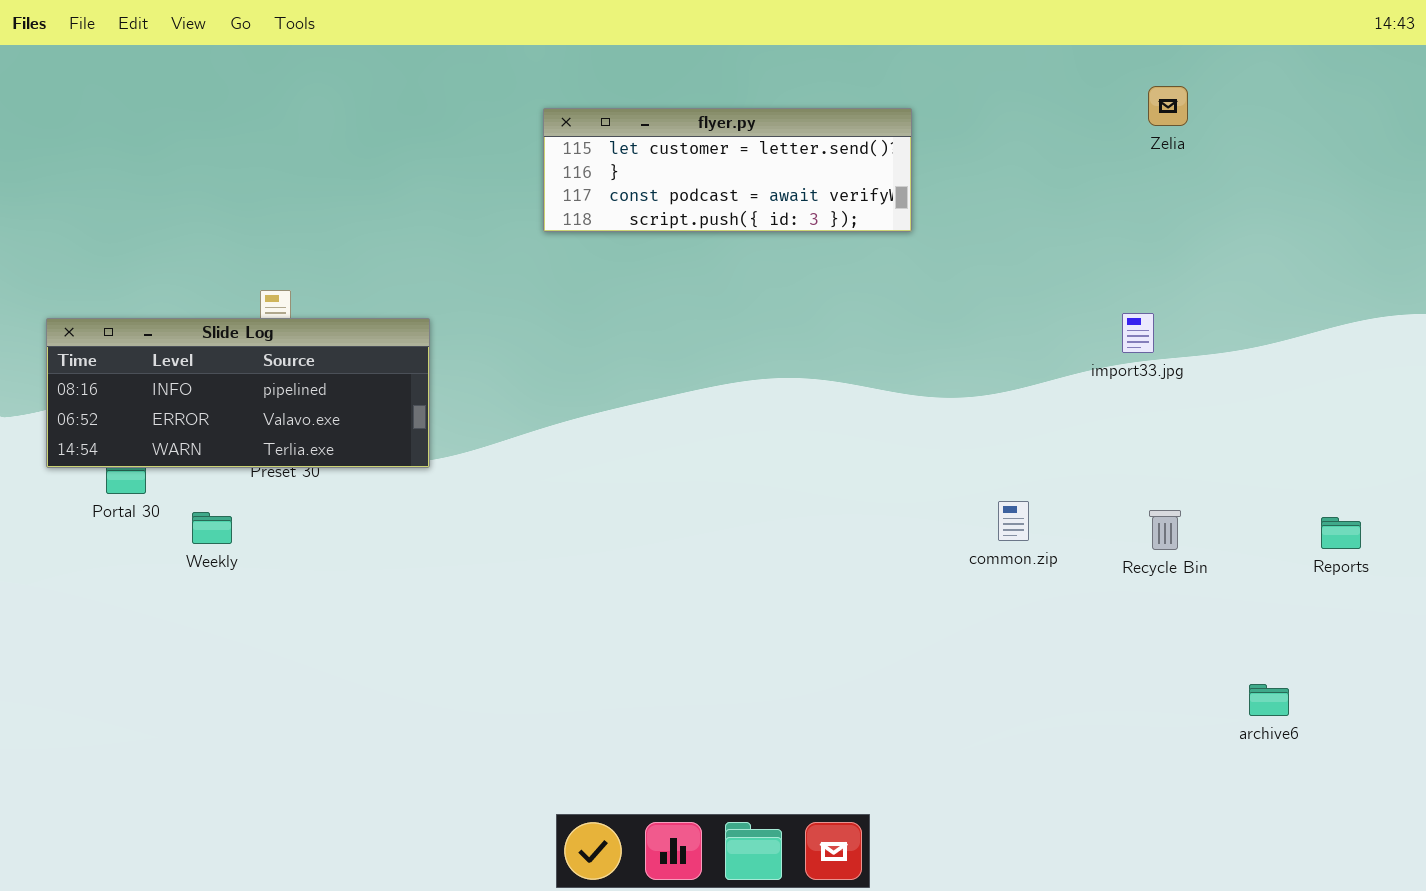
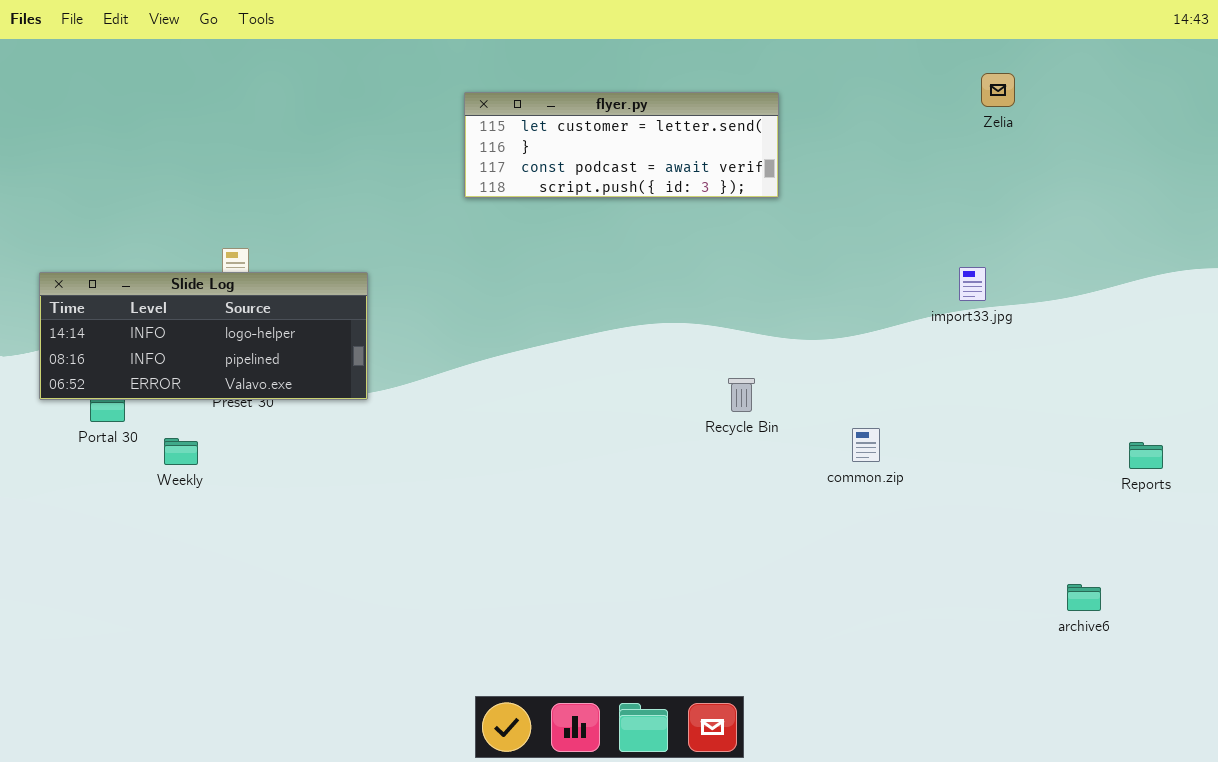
Slide Log: [46,318,430,468] -> [39,272,368,400], scrolled up 1 row
Recycle Bin: [1149,510,1181,550] -> [728,378,755,412], moved

